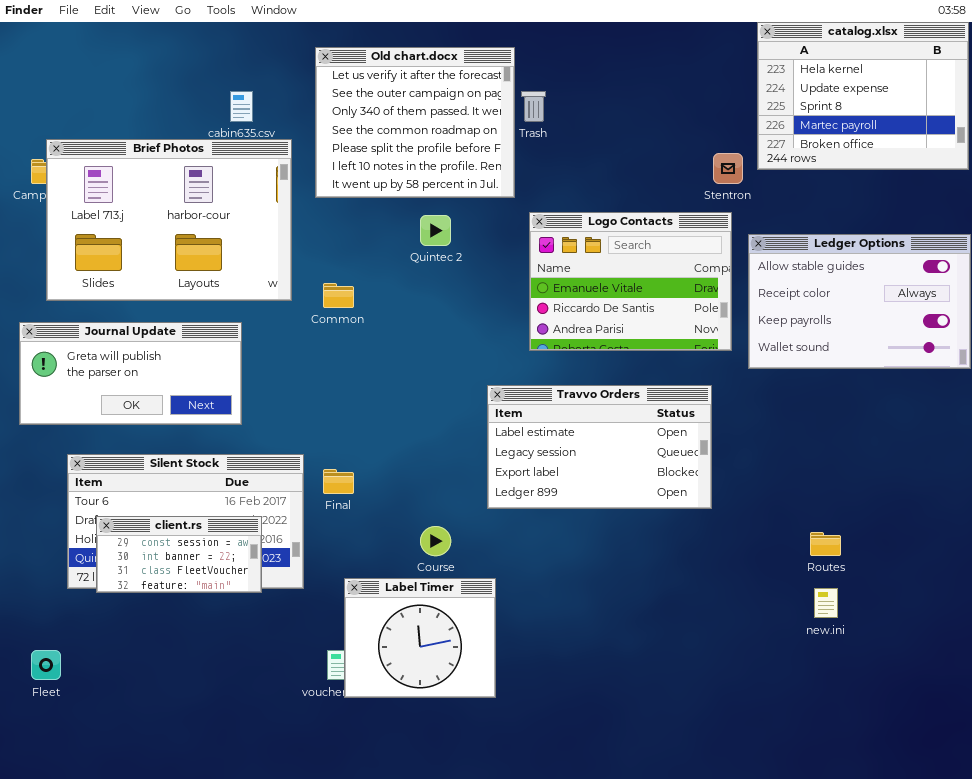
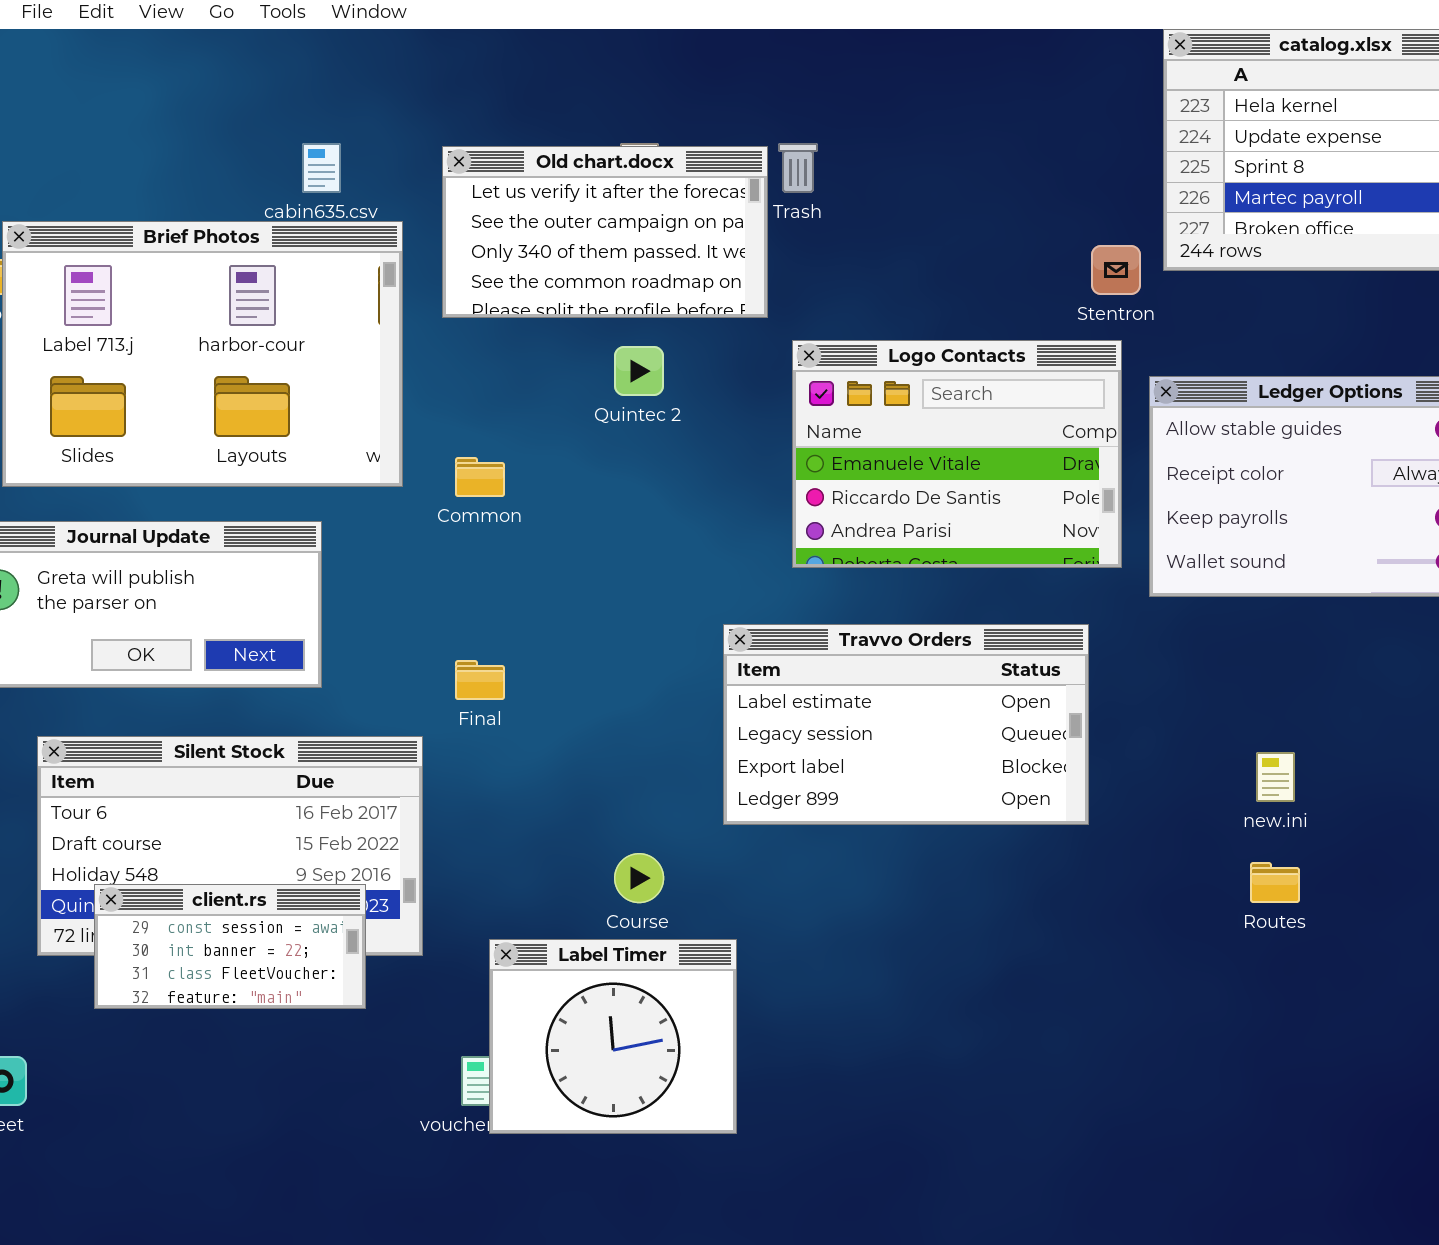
Old chart.docx: [315,47,515,198] -> [442,146,768,318], resized
Final: [323,469,354,494] -> [455,660,505,700], moved
client.rs: [96,516,262,593] -> [94,884,366,1009], moved
new.ini: [814,588,838,618] -> [1256,752,1295,802], moved

